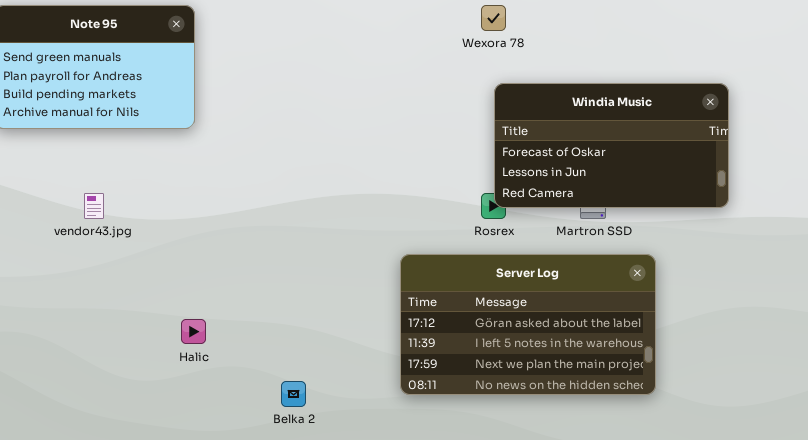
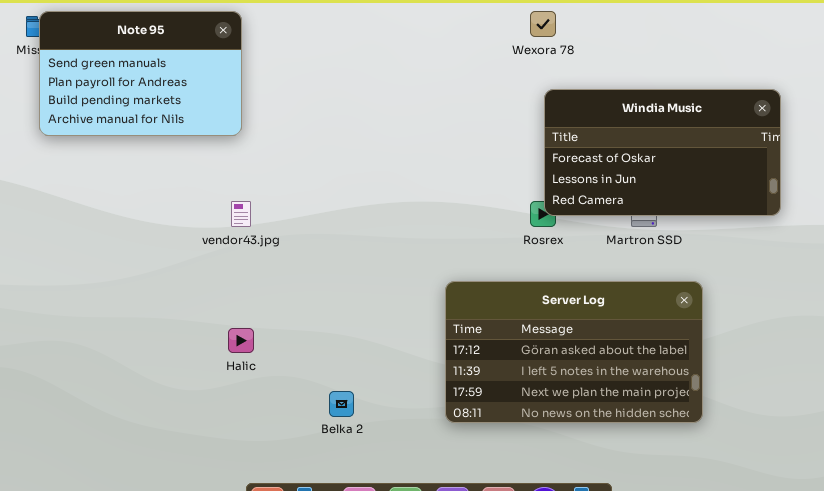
vendor43.jpg: [84,193,104,219] -> [231,201,251,227], moved
Server Log: [400,254,656,395] -> [445,281,703,423], moved

